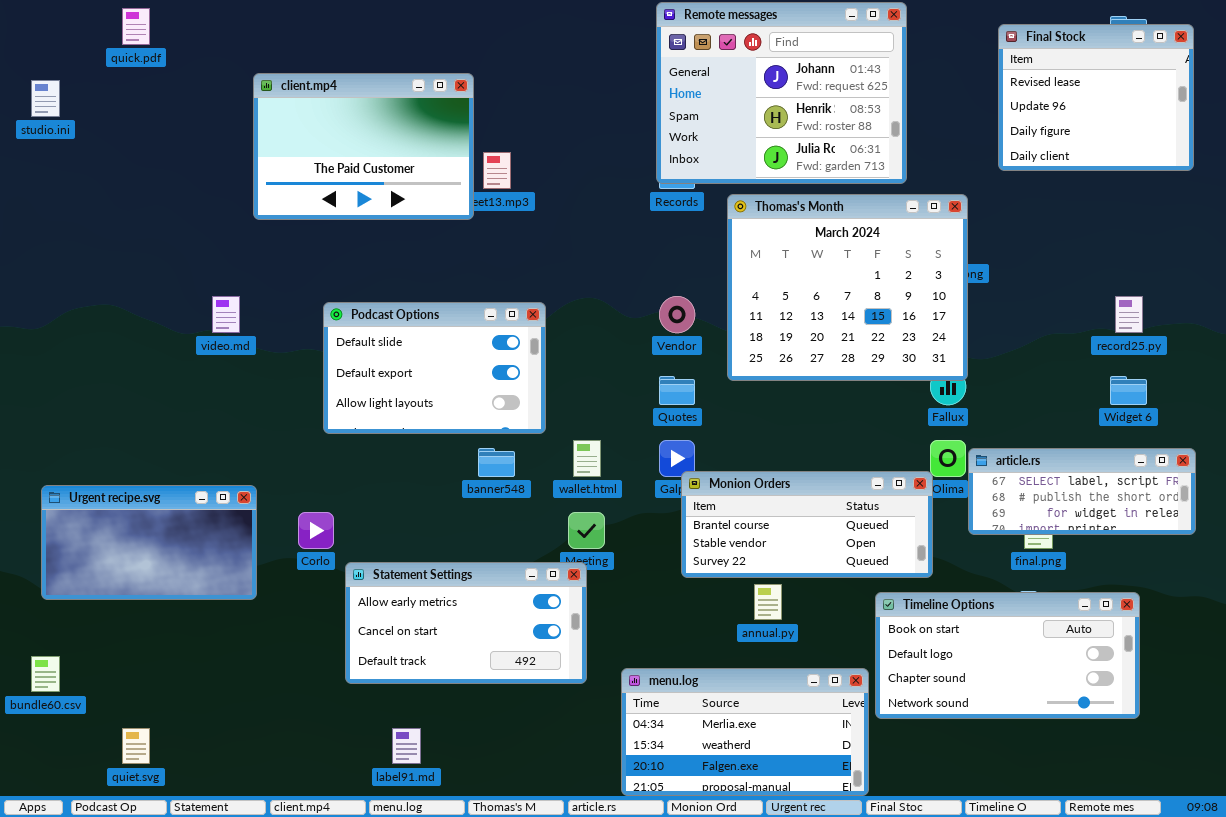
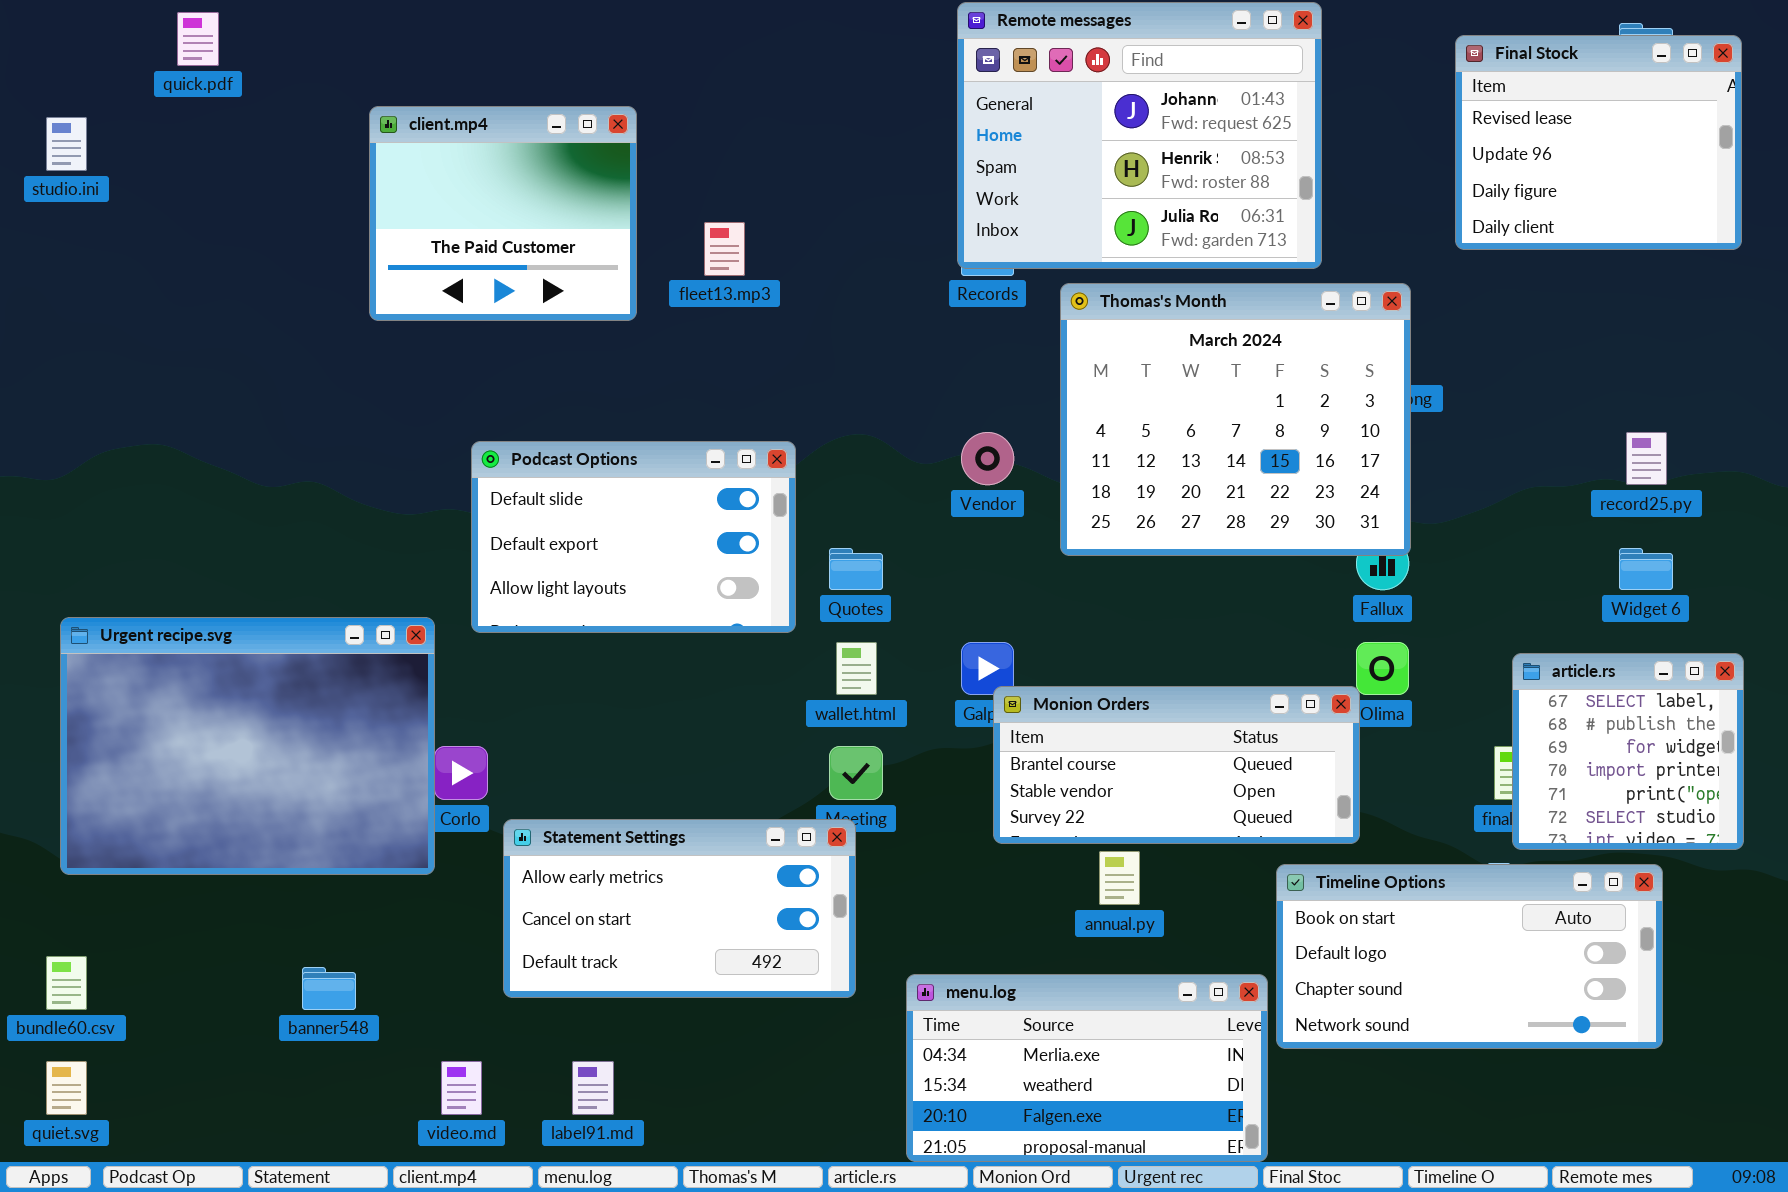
client.mp4: [253,73,474,220] -> [369,106,637,321], resized
video.md: [212,296,240,333] -> [441,1061,482,1115], moved
Quotes: [659,376,695,405] -> [829,548,883,590], moved
banner548: [478,448,515,477] -> [302,967,356,1010], moved
article.rs: [968,448,1196,535] -> [1512,653,1744,850], resized
Urgent recipe.svg: [41,485,257,600] -> [60,617,435,875], resized
quiet.svg: [122,728,150,764] -> [46,1061,87,1115], moved

